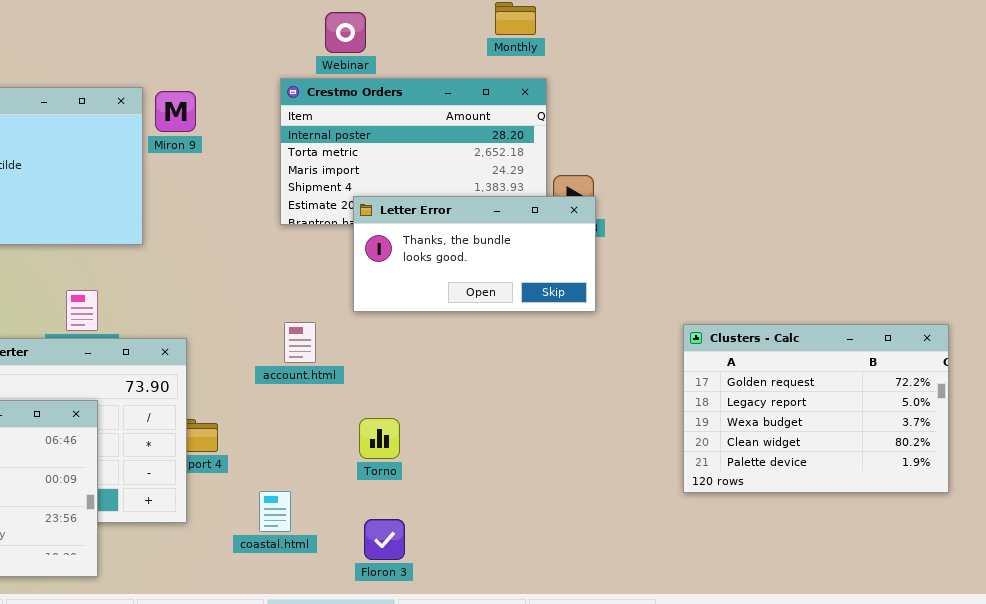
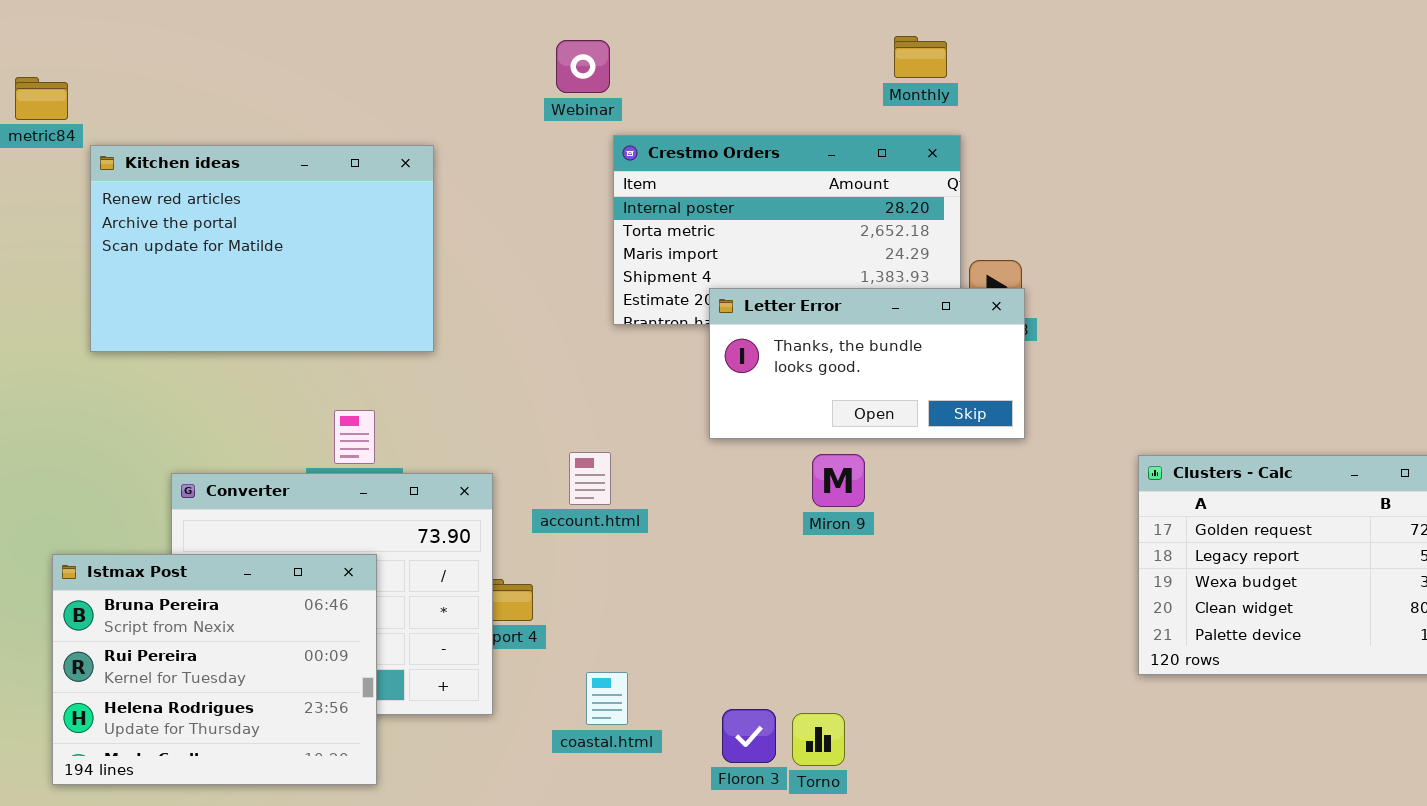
Webinar: [325,12,366,53] -> [556,40,610,93], moved
Miron 9: [155,91,196,132] -> [812,454,865,507], moved
account.html: [284,322,316,363] -> [569,452,611,505], moved
Torno: [359,418,400,459] -> [792,713,845,766], moved

